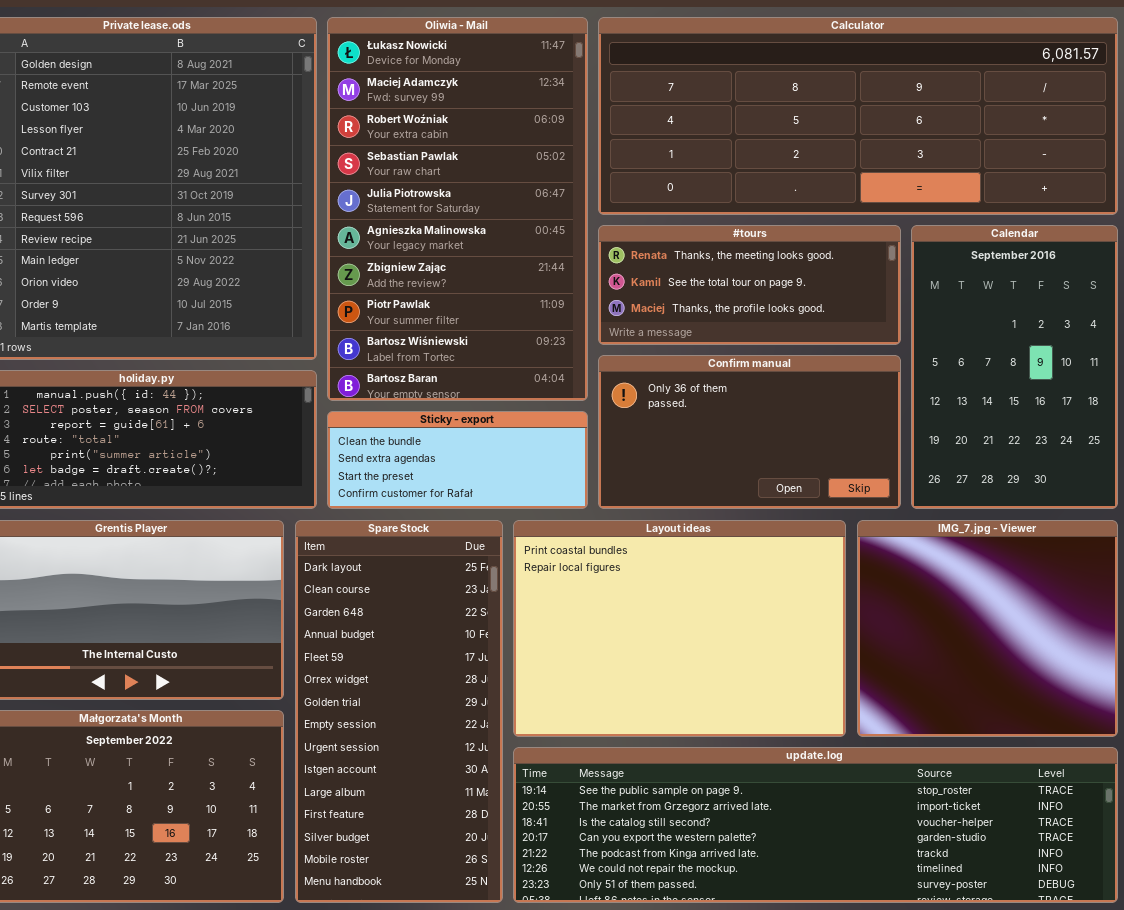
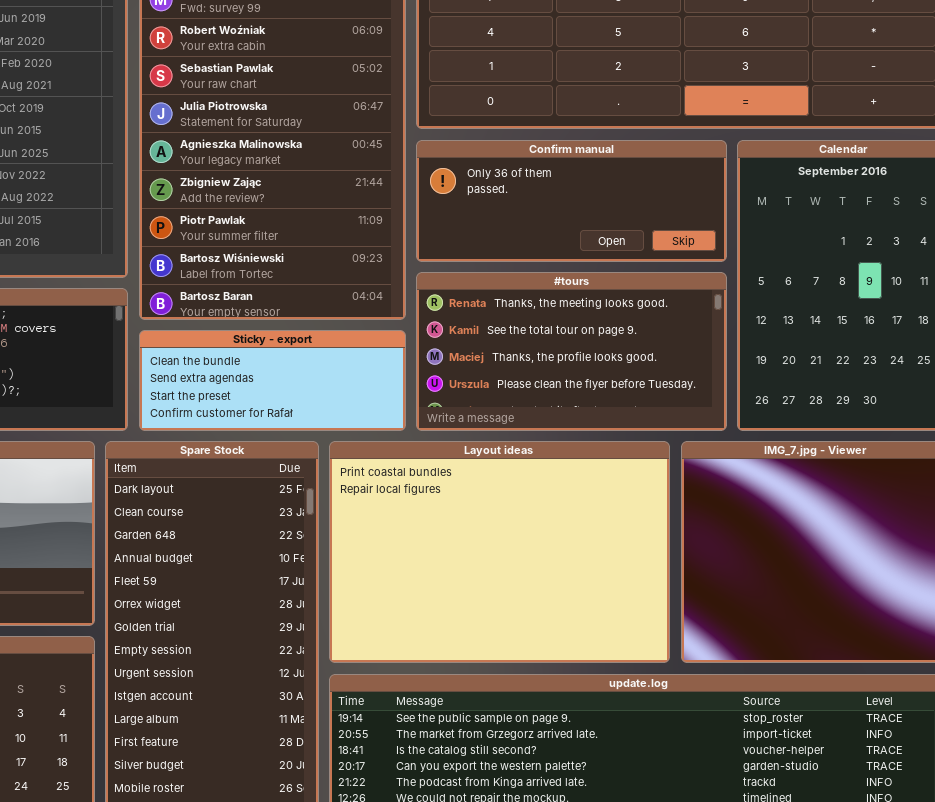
#tours: [598,225,901,345] -> [416,272,727,431], moved, resized
Confirm manual: [598,355,901,509] -> [416,140,727,262], moved, resized

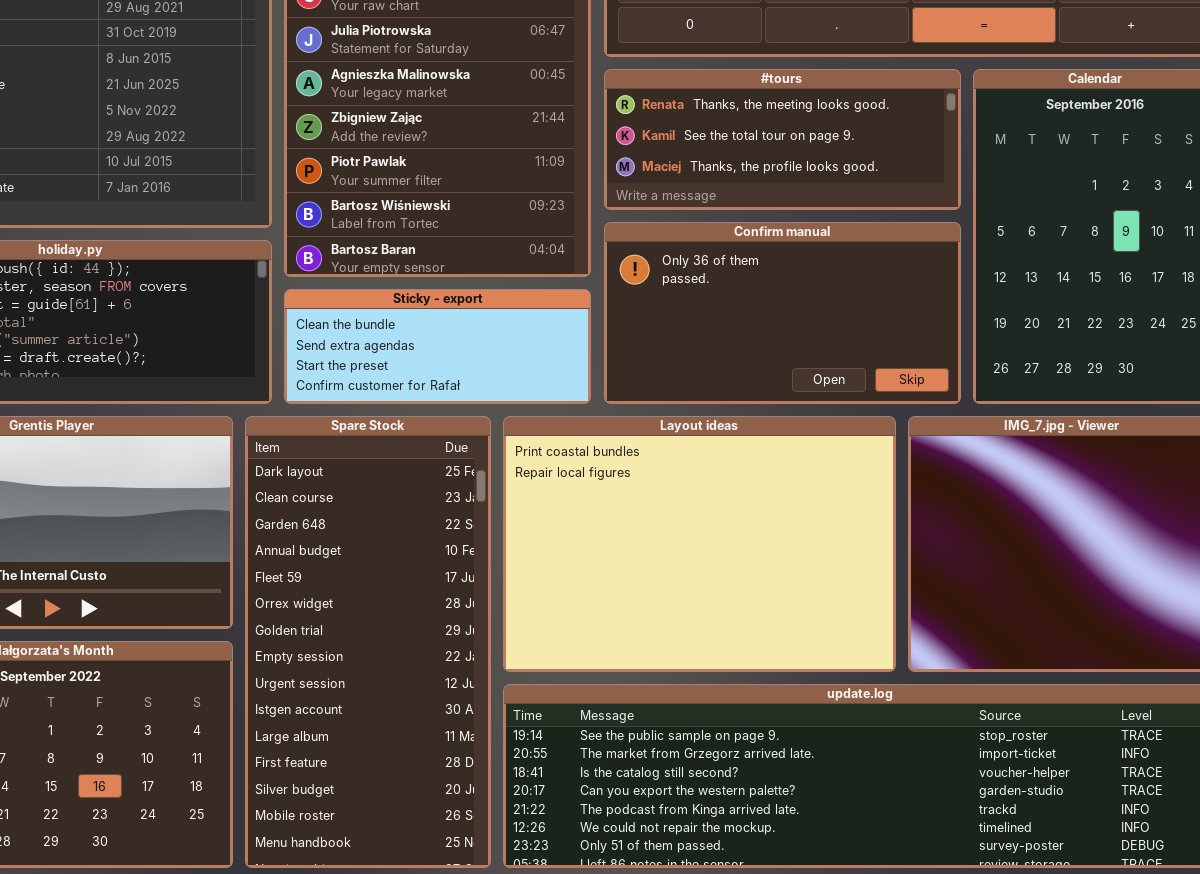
Confirm manual: [416,140,727,262] -> [604,222,961,404], moved, resized
#tours: [416,272,727,431] -> [604,69,961,210], moved, resized

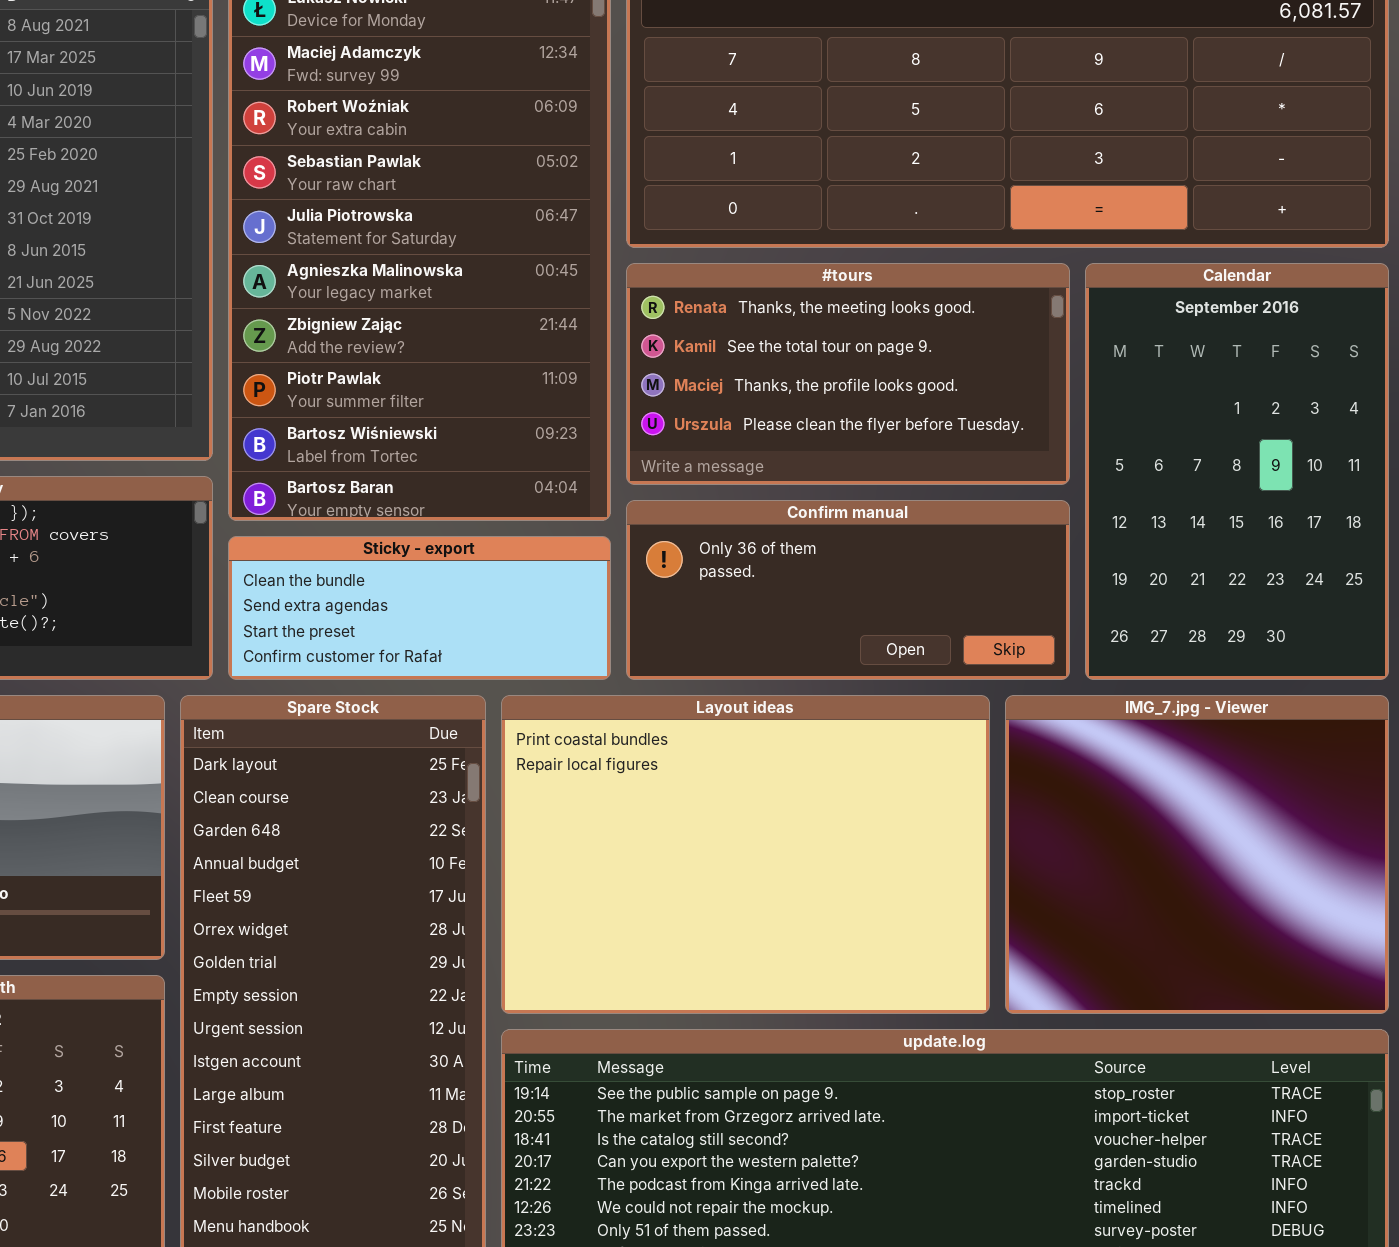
#tours: [604,69,961,210] -> [626,263,1070,485], resized
Confirm manual: [604,222,961,404] -> [626,500,1070,680], resized

